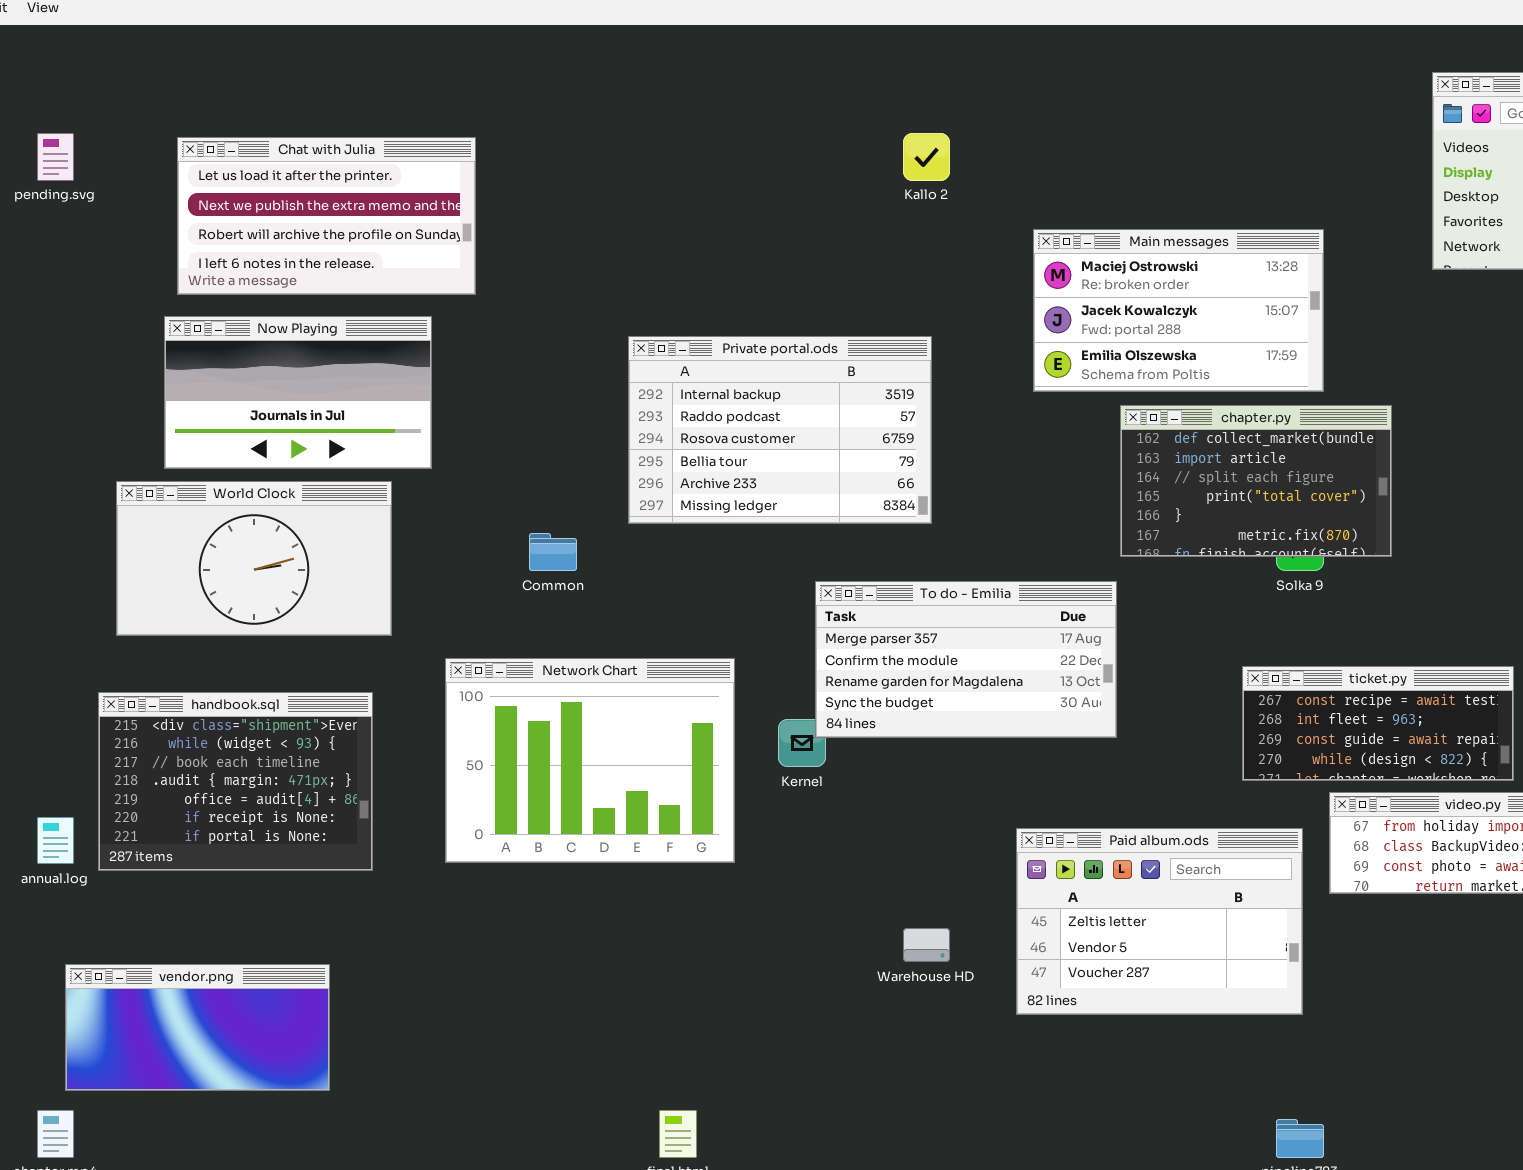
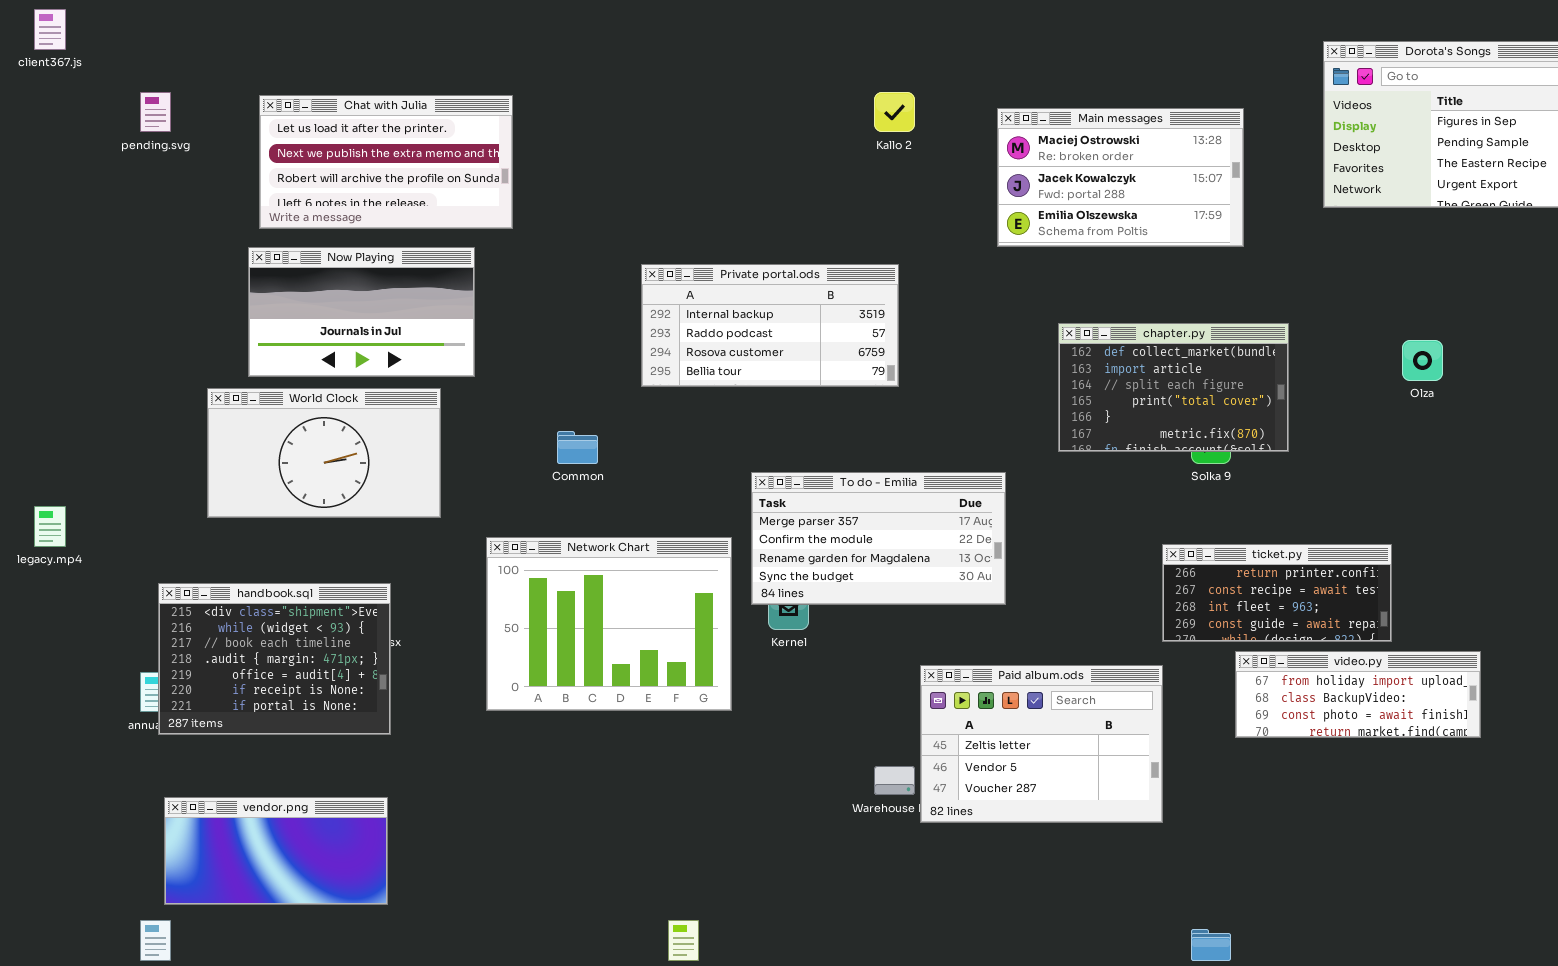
Main messages: [1033,229,1324,392] -> [997,108,1244,247], moved
Private portal.ods: [628,336,932,524] -> [641,264,899,387], resized
To do - Emilia: [815,581,1117,738] -> [751,472,1006,605], moved
ticket.py: [1242,666,1514,781] -> [1162,544,1392,642], scrolled up 1 row
handbook.sql: [98,692,373,871] -> [158,583,391,735], moved
Paid album.ods: [1016,828,1303,1015] -> [920,665,1163,823], moved

